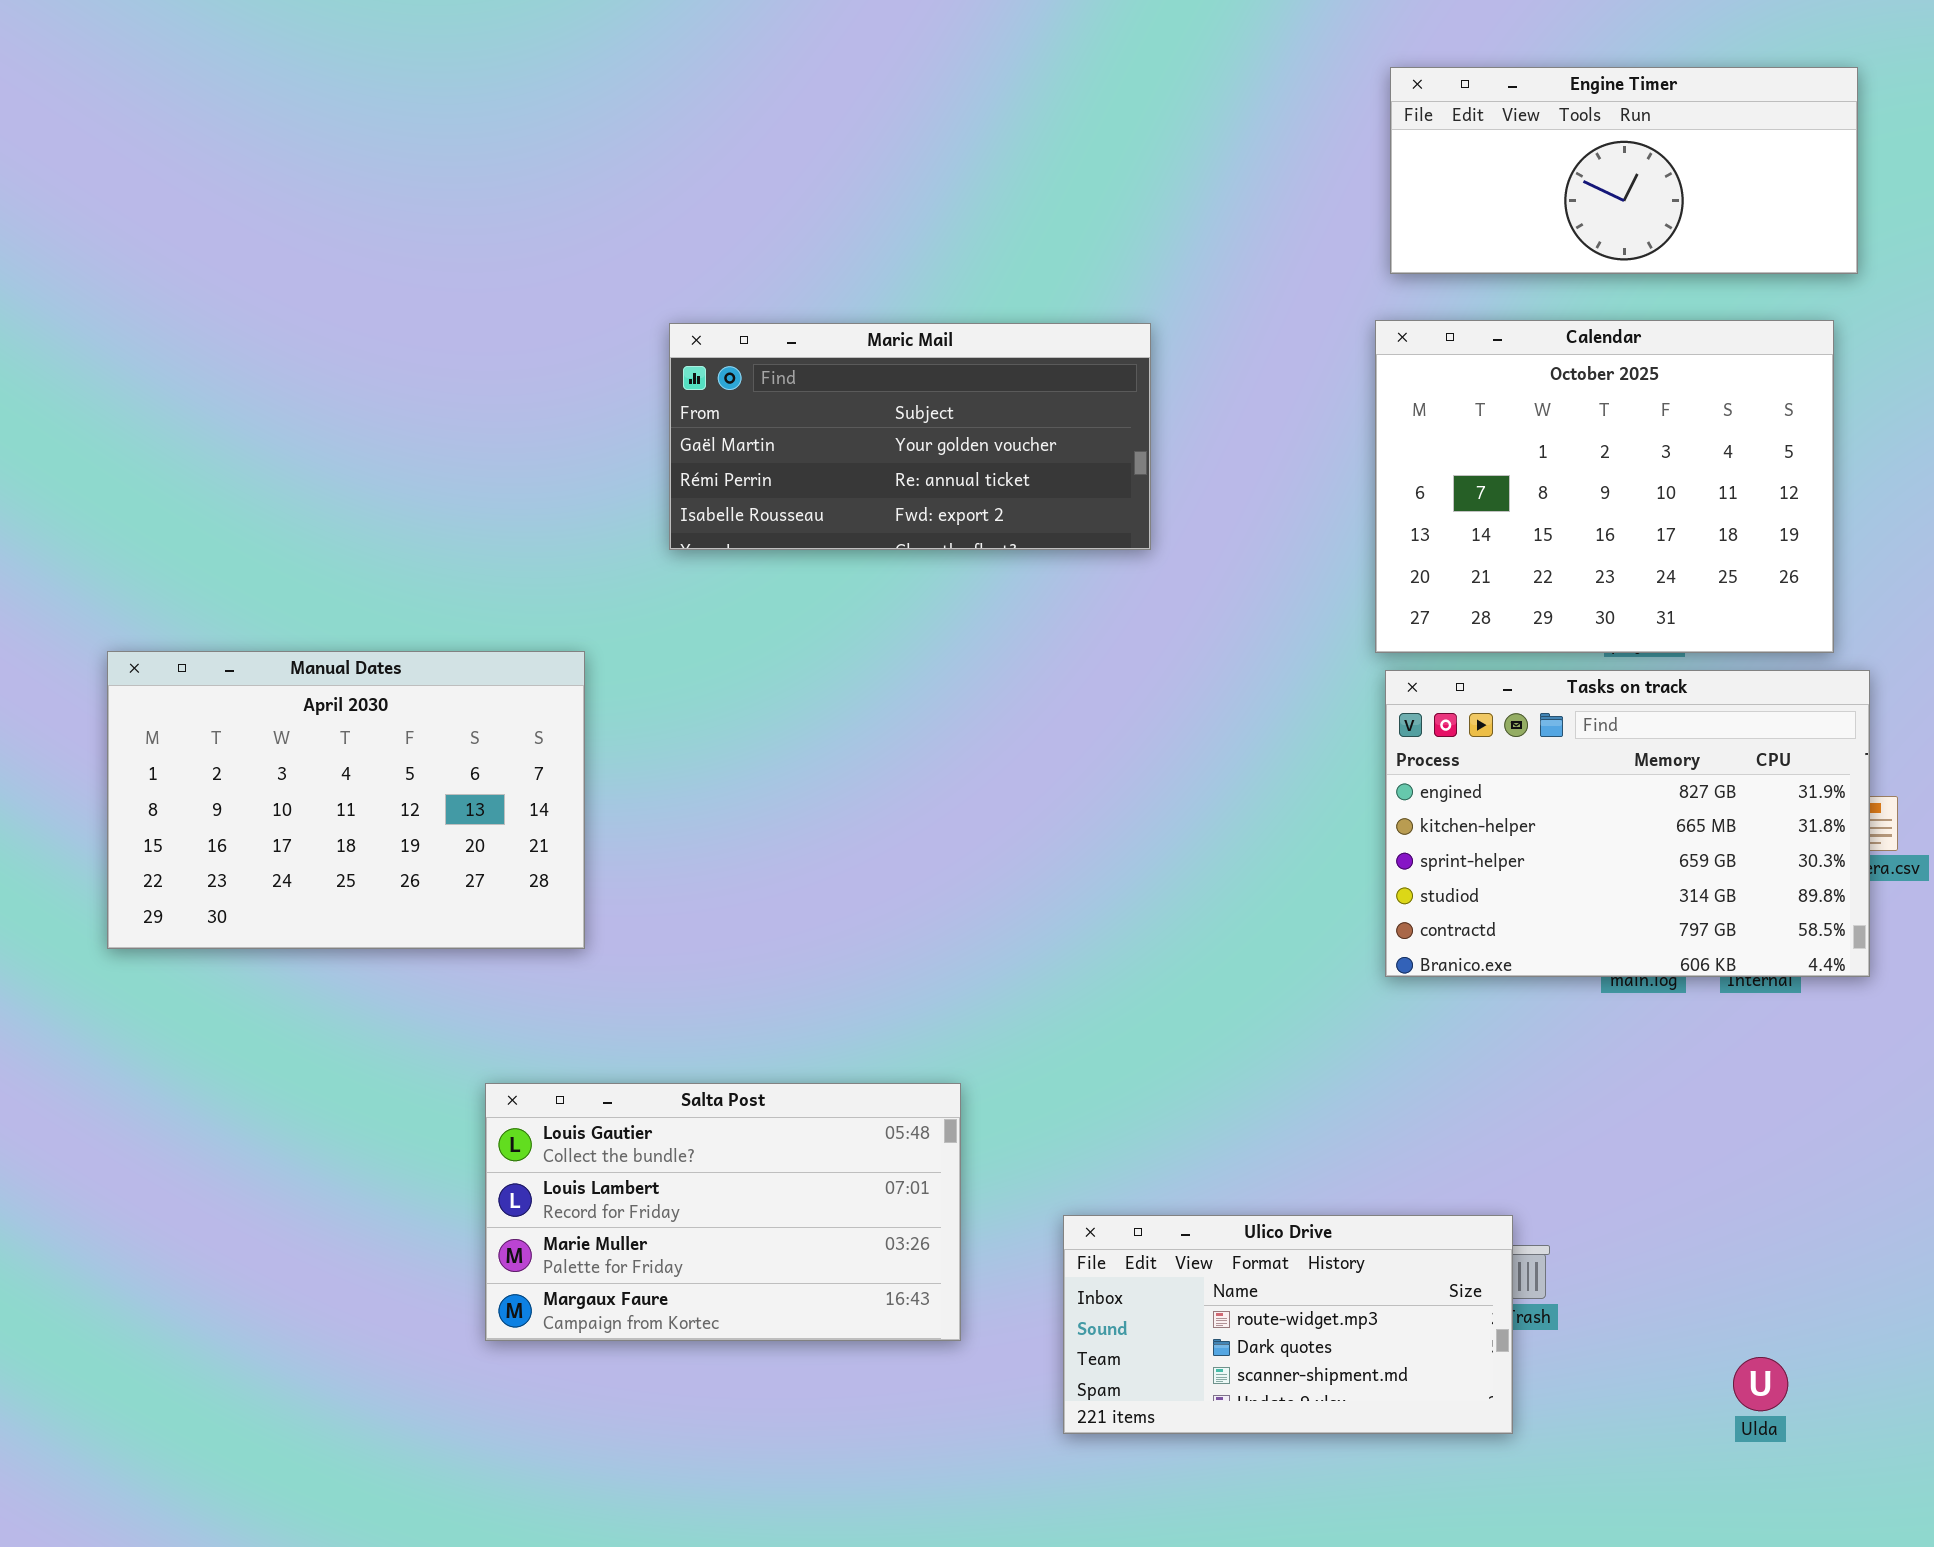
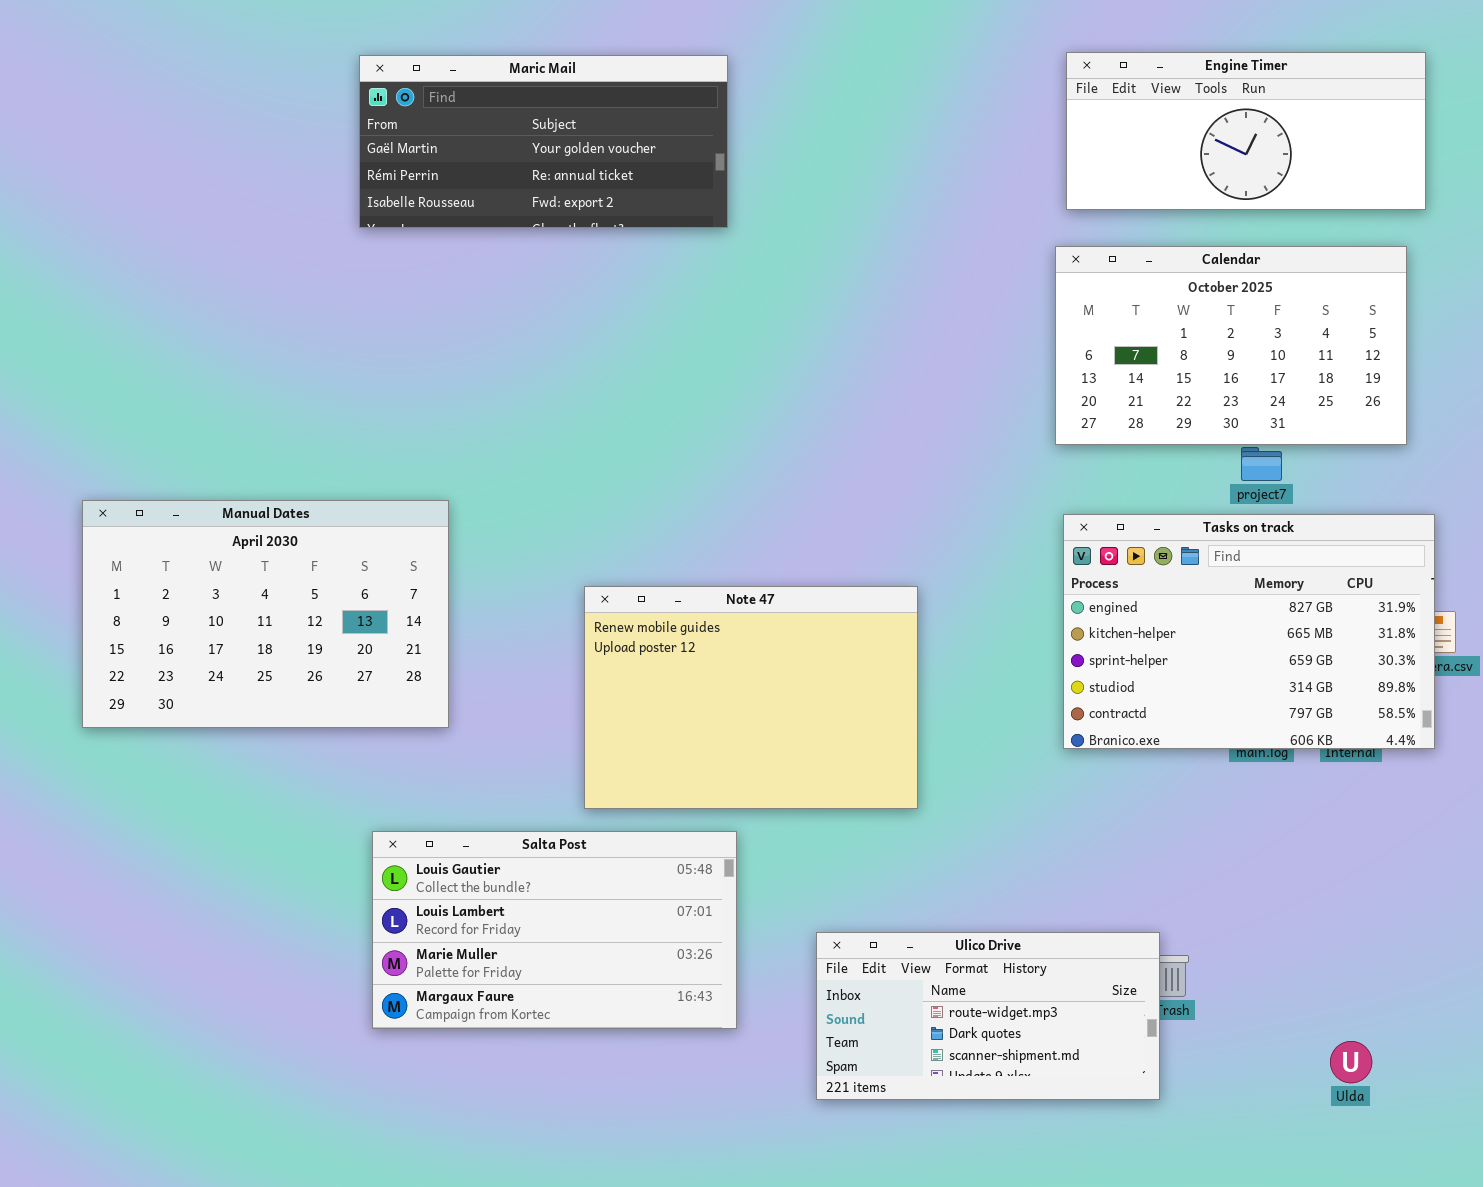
Calendar: [1375,320,1834,653] -> [1055,246,1407,445], resized
Maric Mail: [669,323,1151,550] -> [359,55,728,228], moved
Note 47: none -> [584,586,918,809], opened

